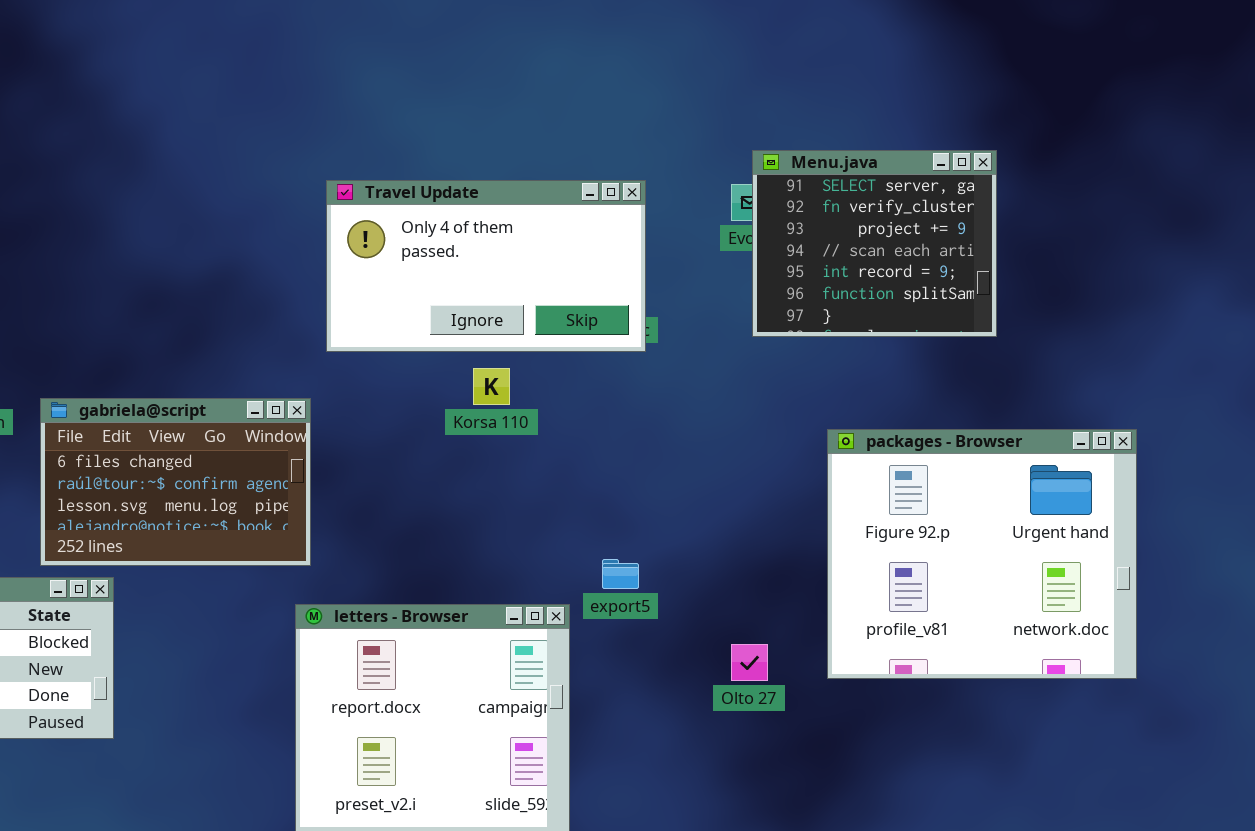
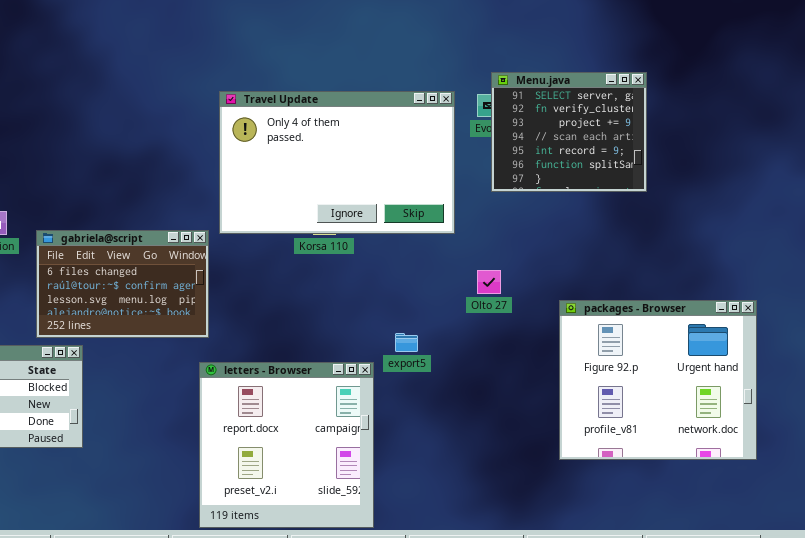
Travel Update: [326,180,646,352] -> [219,91,455,234], resized
packages - Browser: [827,429,1137,679] -> [559,300,757,460], moved
Olto 27: [731,644,768,681] -> [477,270,501,294], moved

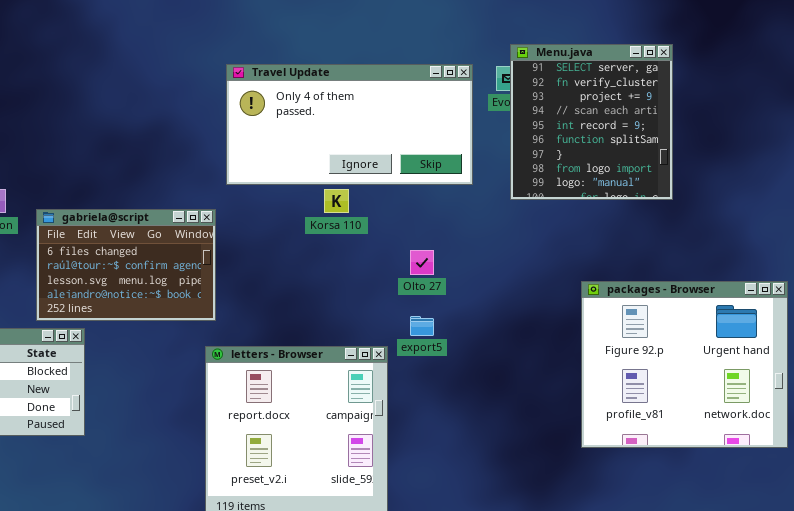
Menu.java: [491,72,647,192] -> [510,44,673,200], resized
Travel Update: [219,91,455,234] -> [226,64,473,185], resized
Olto 27: [477,270,501,294] -> [410,250,434,275], moved

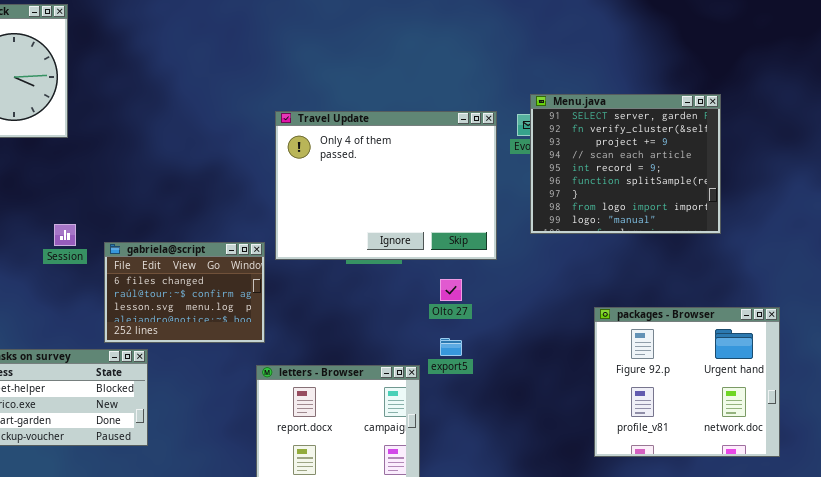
Menu.java: [510,44,673,200] -> [530,94,721,234], resized
Travel Update: [226,64,473,185] -> [275,111,497,260], resized

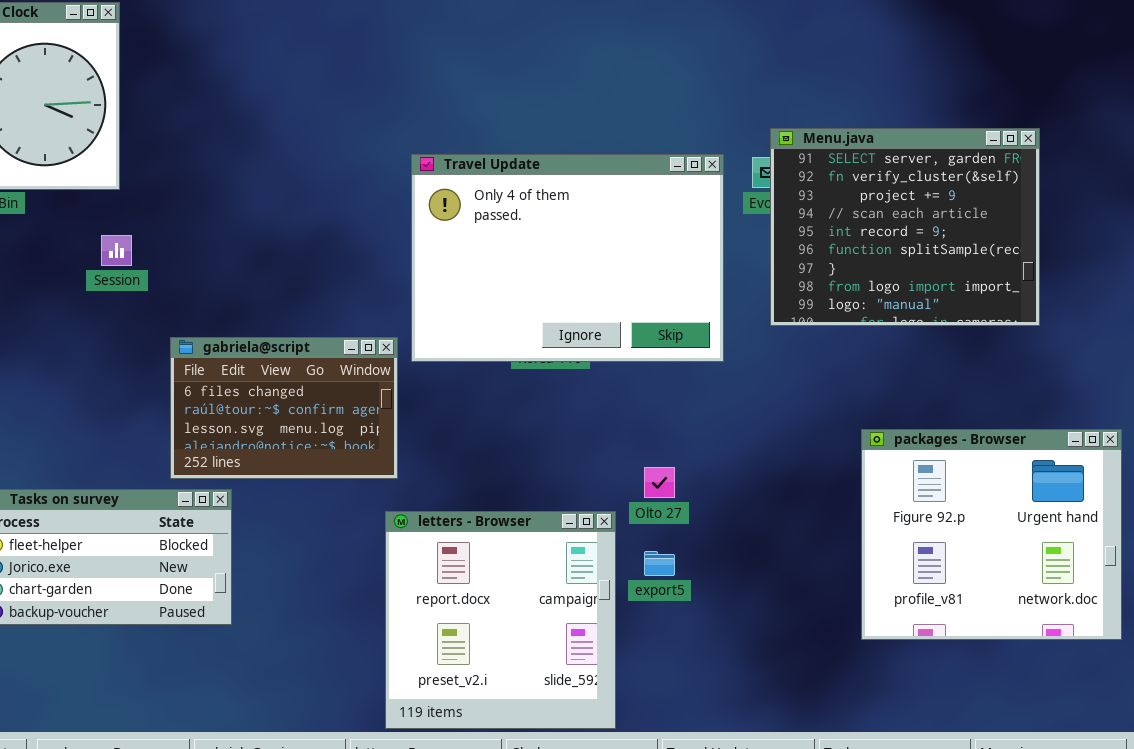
Session: [54,224,76,246] -> [101,235,132,266], moved
Olto 27: [440,279,462,301] -> [644,467,675,498], moved
export5: [440,338,462,356] -> [644,551,675,576], moved

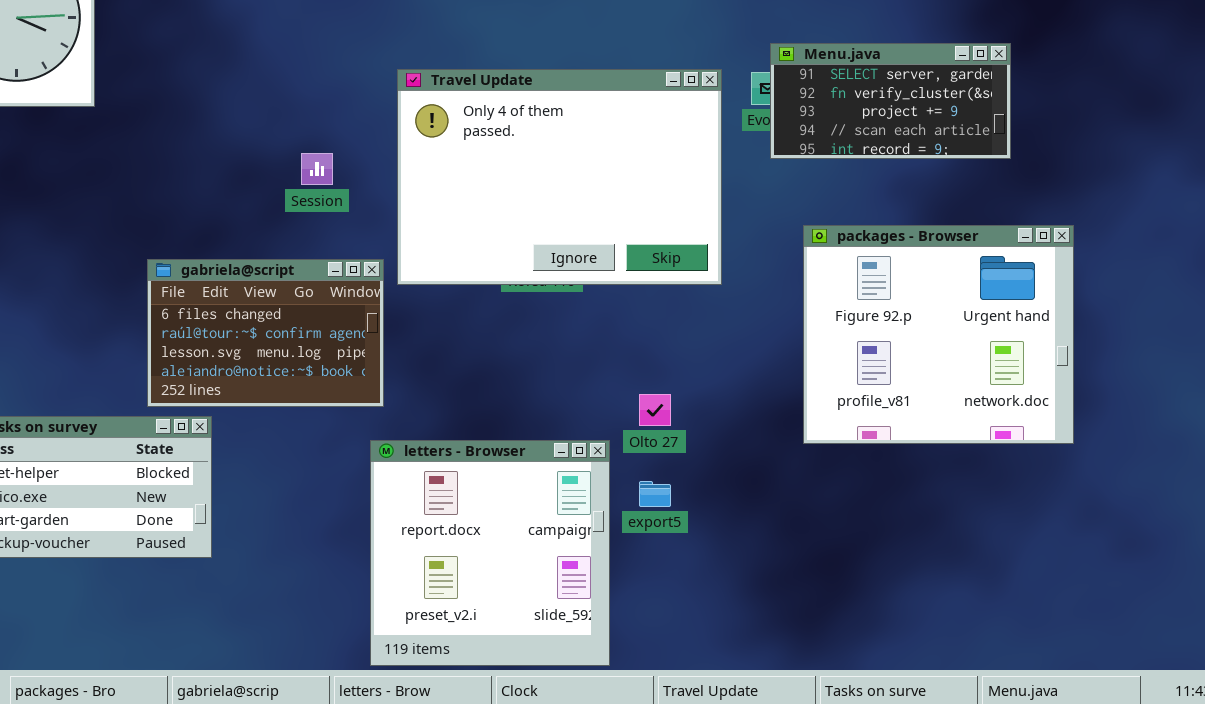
Menu.java: [770,128,1040,326] -> [770,43,1011,159], resized
Session: [101,235,132,266] -> [301,153,333,185], moved
packages - Browser: [861,429,1122,640] -> [803,225,1074,444], moved

